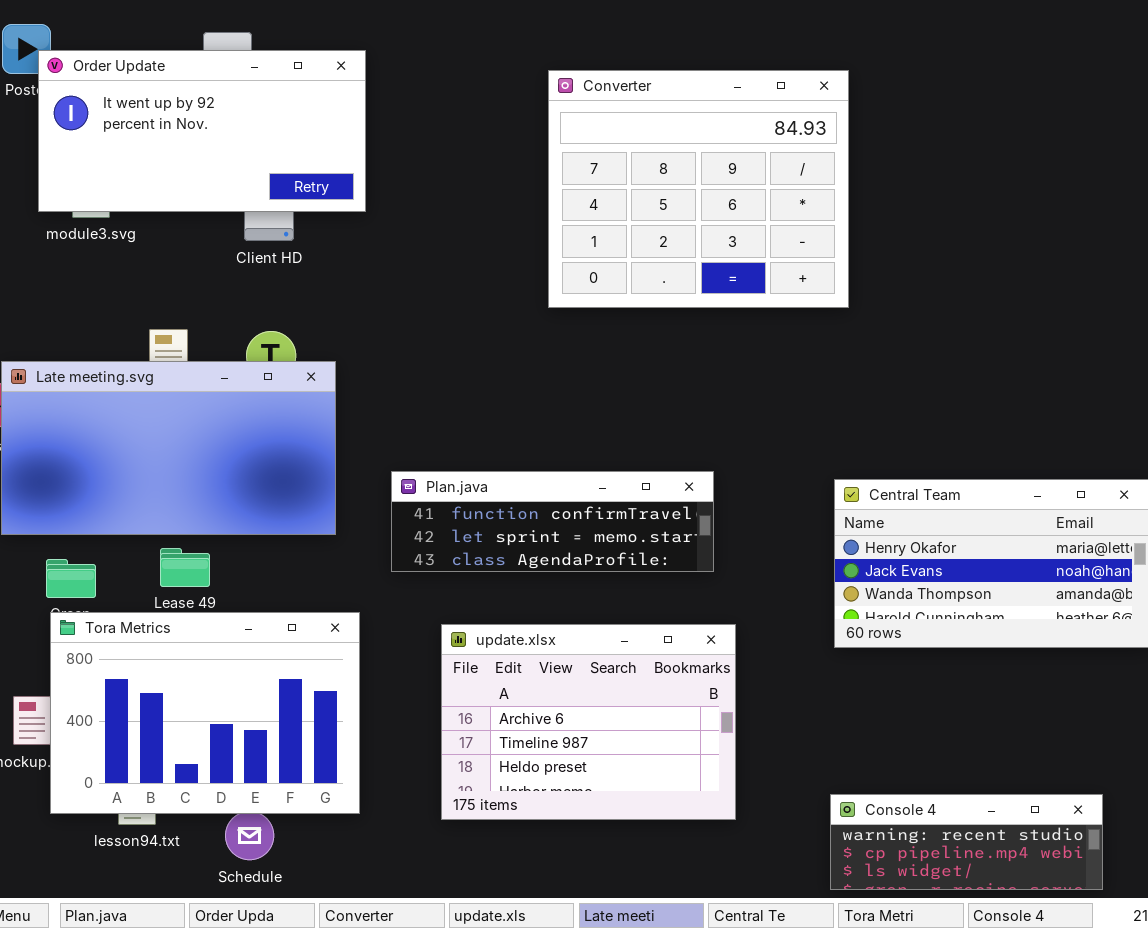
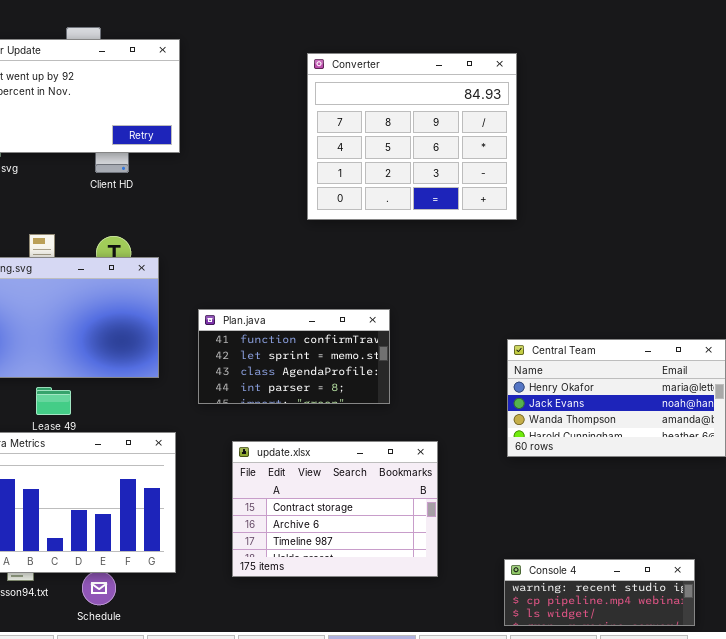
Plan.java: [391,471,714,572] -> [198,309,390,404], resized
update.xlsx: [441,624,736,820] -> [232,441,438,577], scrolled up 1 row

